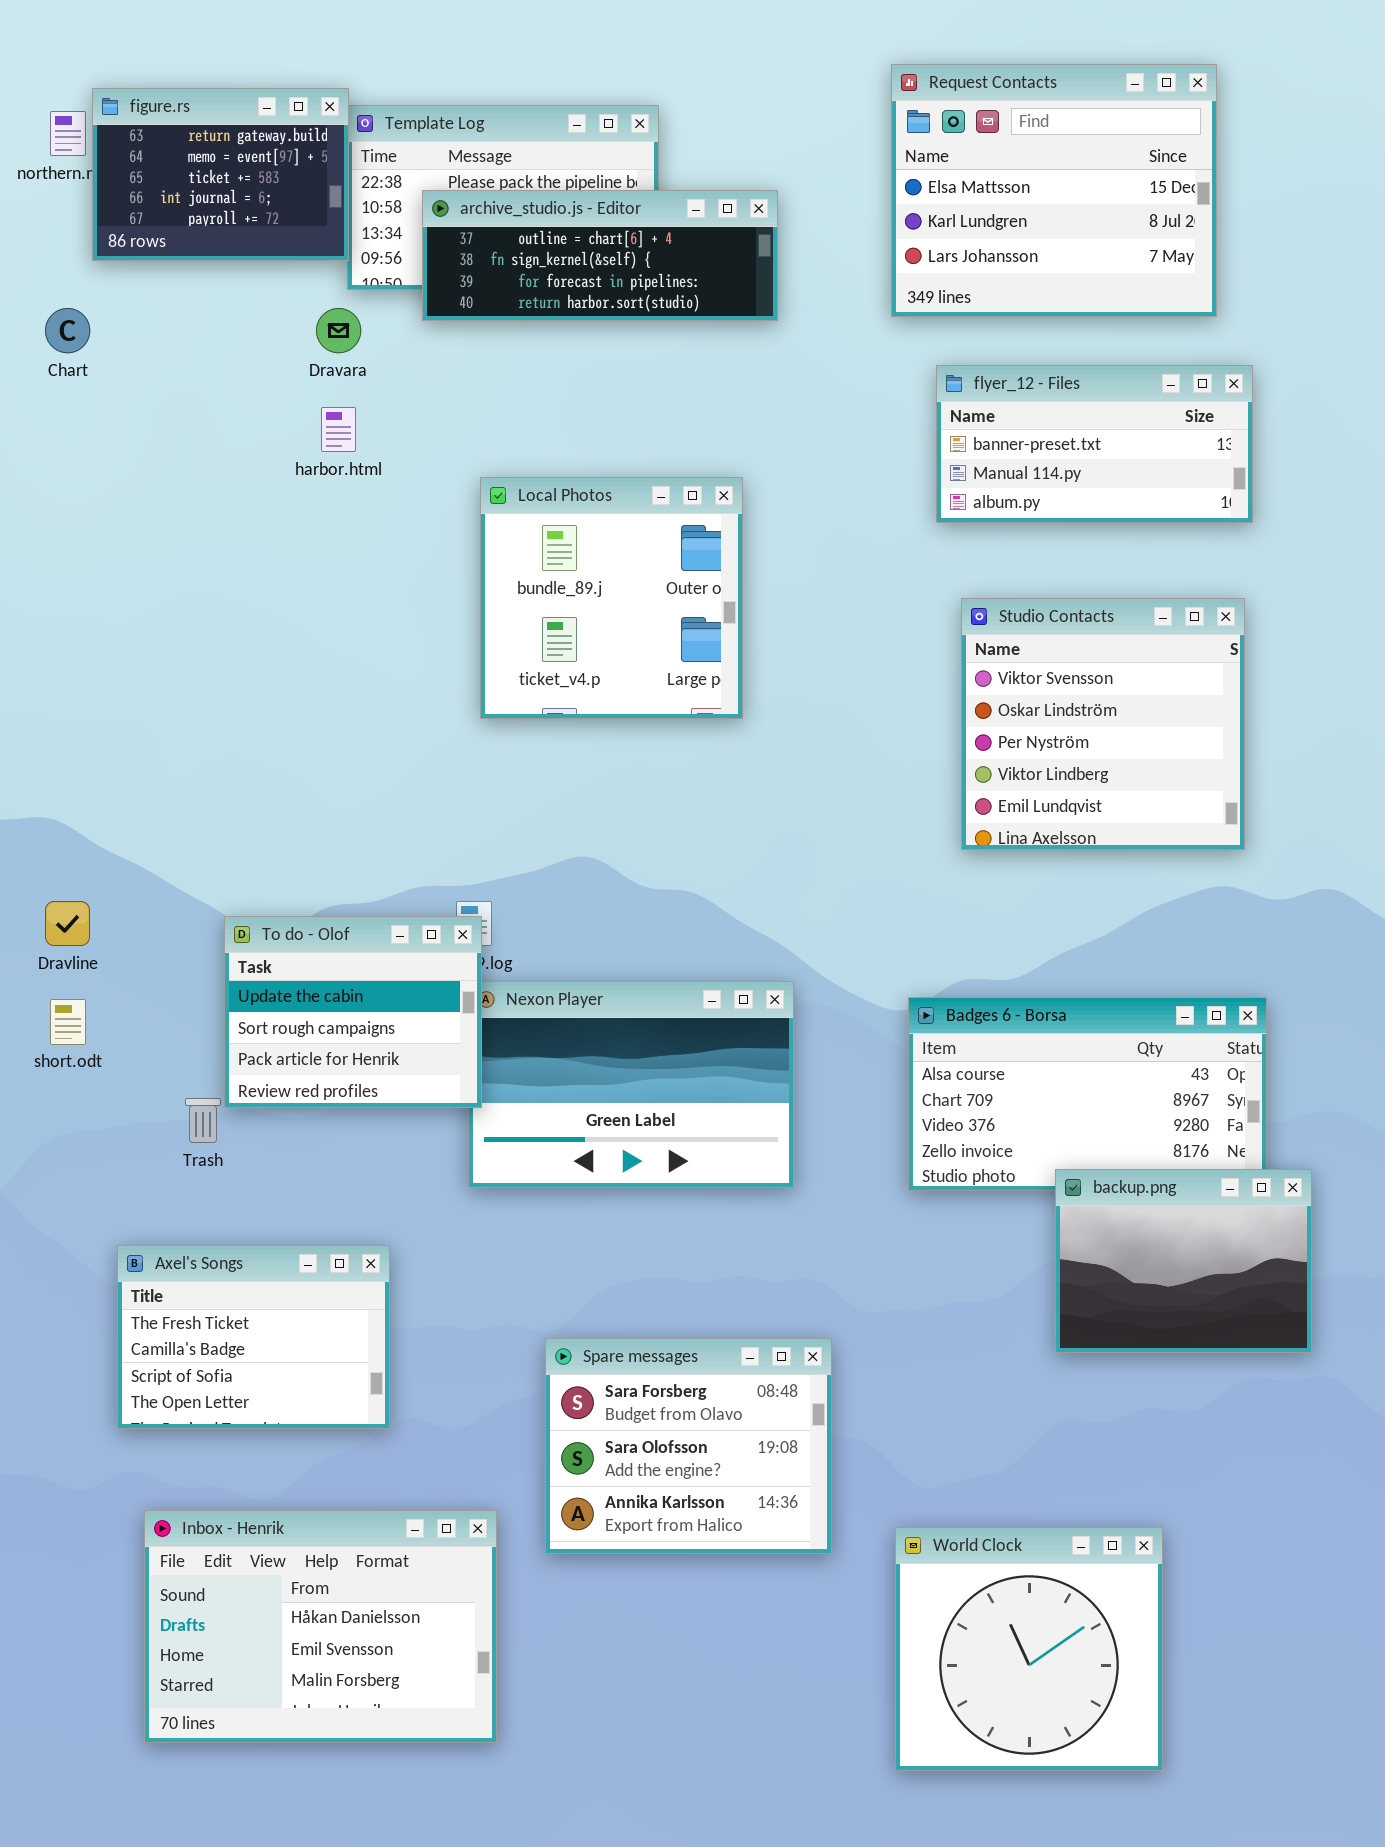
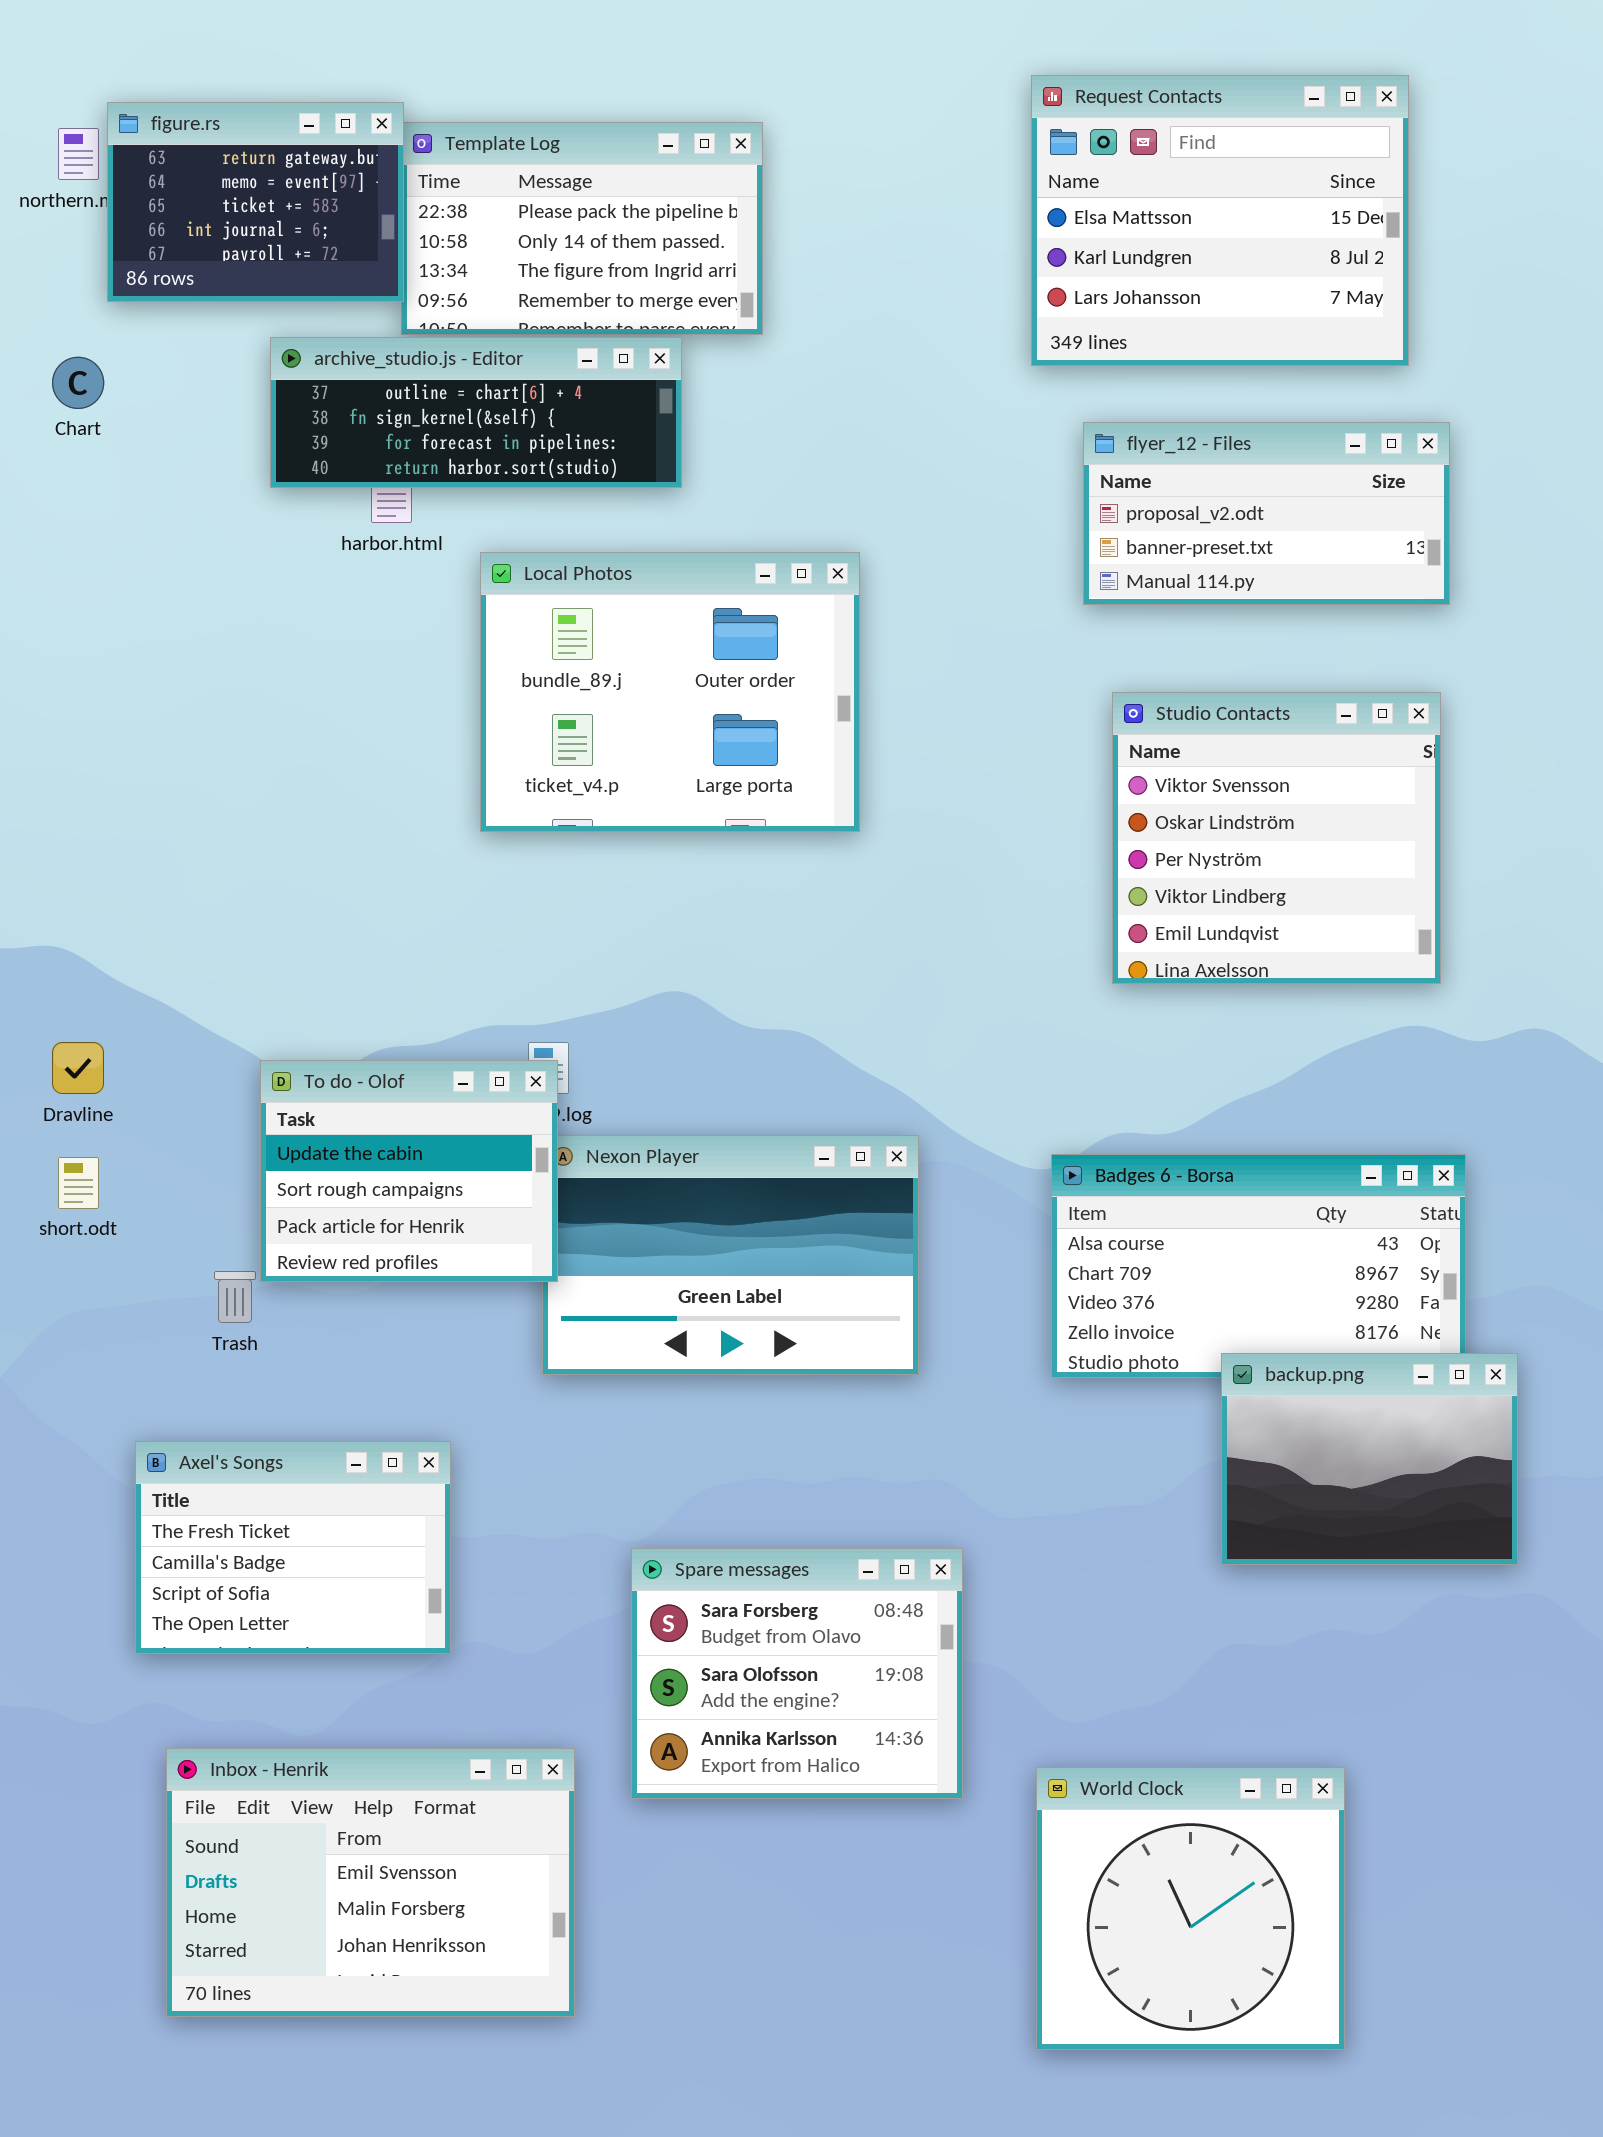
archive_studio.js - Editor: [422,190,778,321] -> [270,337,682,488], moved
flyer_12 - Files: [936,365,1253,523] -> [1083,422,1450,605], scrolled up 1 row
Local Photos: [480,477,743,719] -> [480,552,860,832], resized
Inbox - Henrik: [144,1510,497,1743] -> [166,1748,575,2017], scrolled down 1 row

